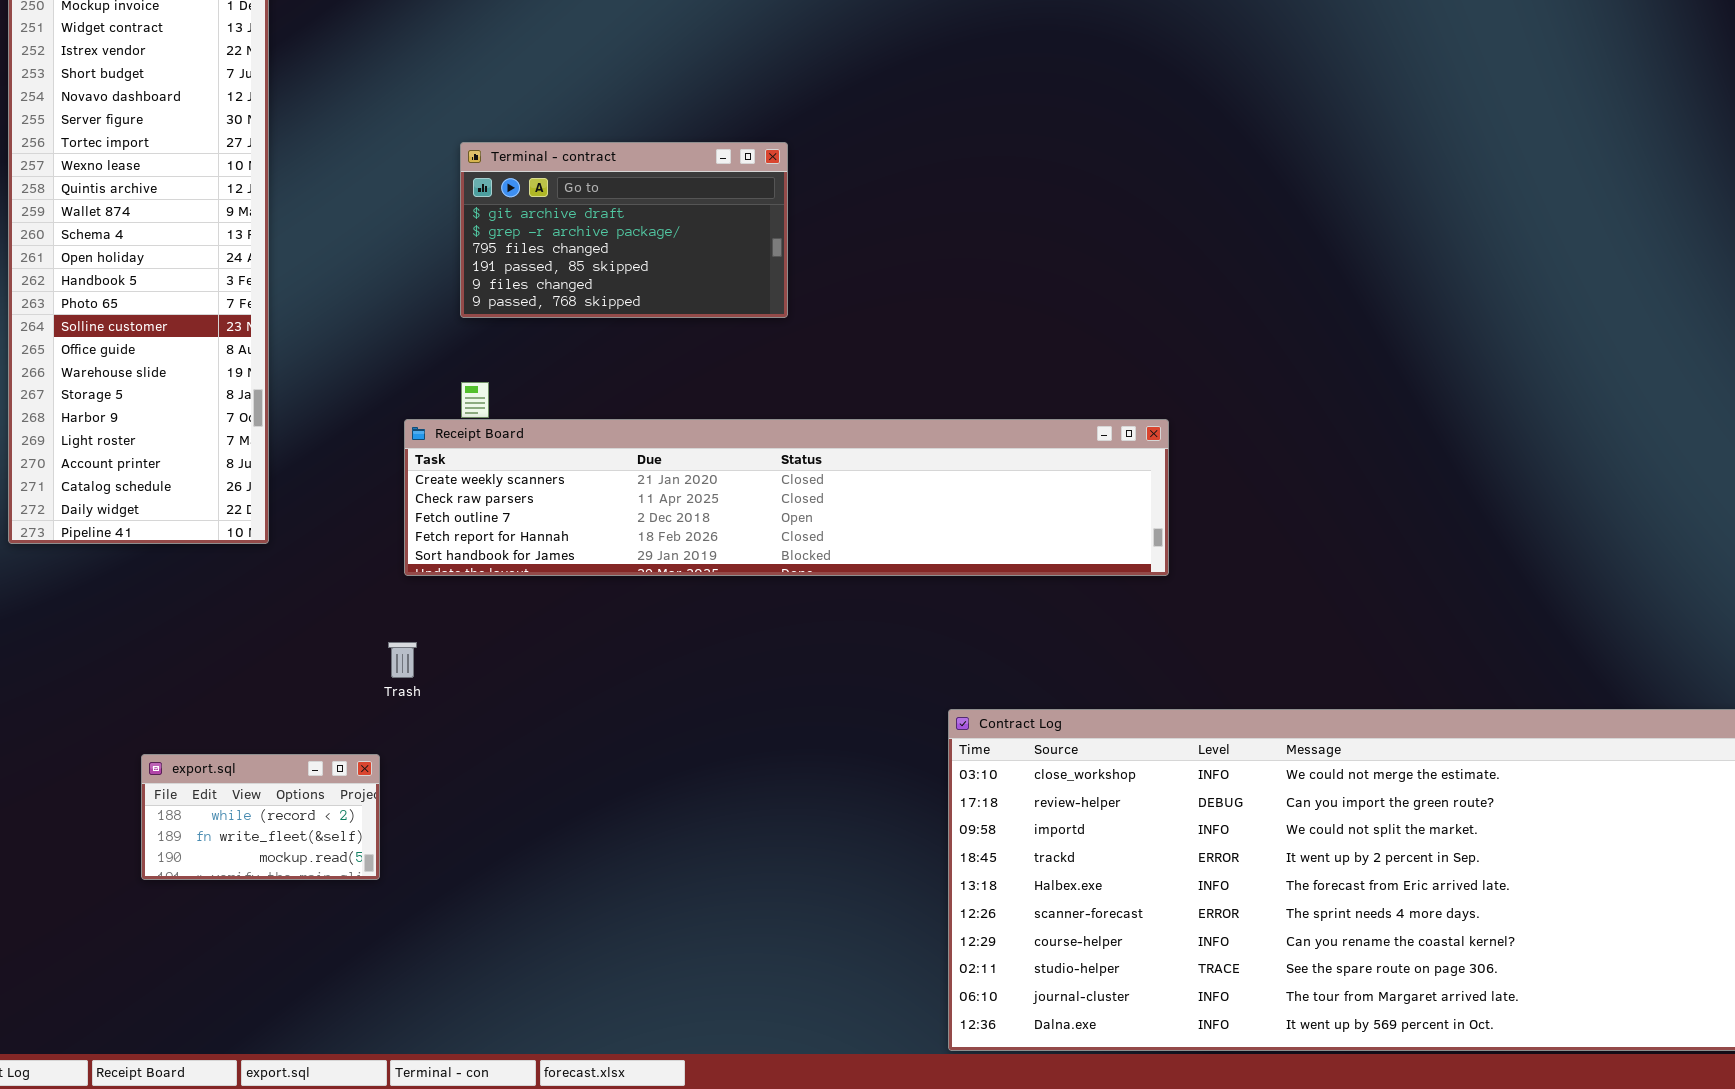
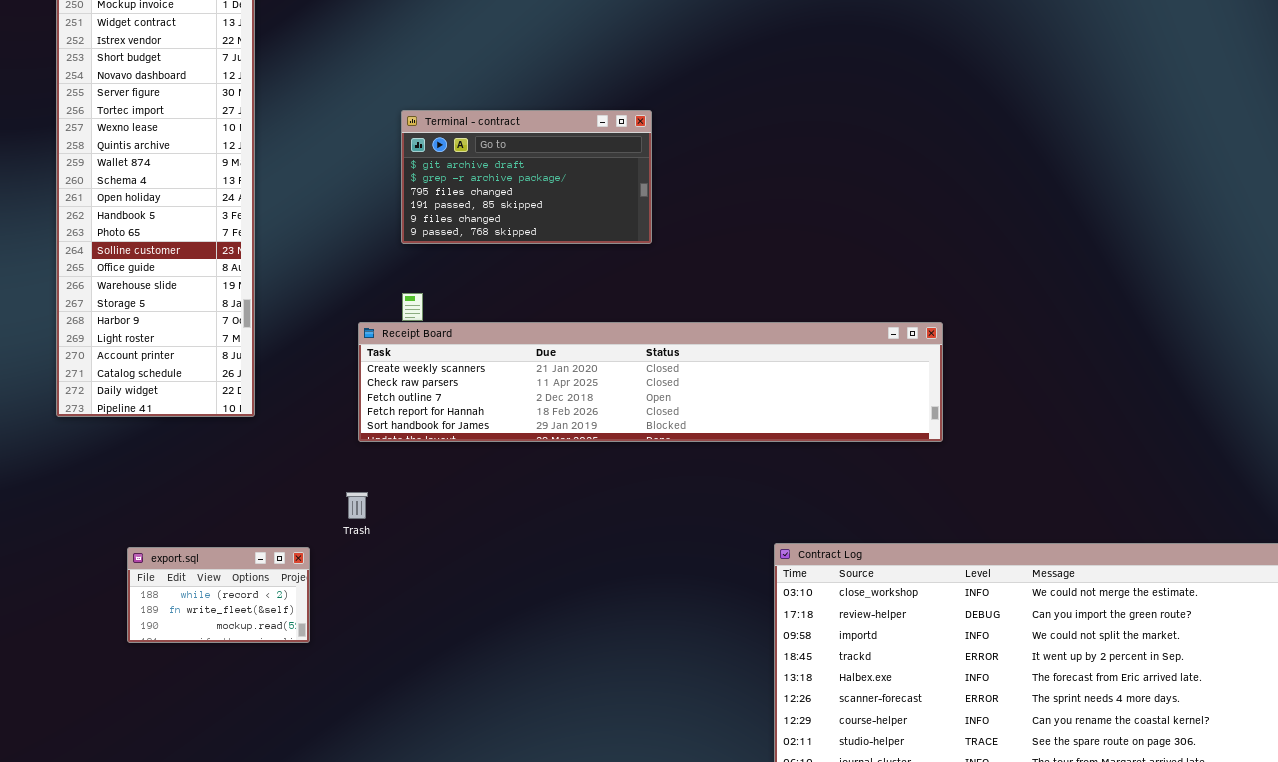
export.sql: [141,754,380,880] -> [127,547,310,643], moved

